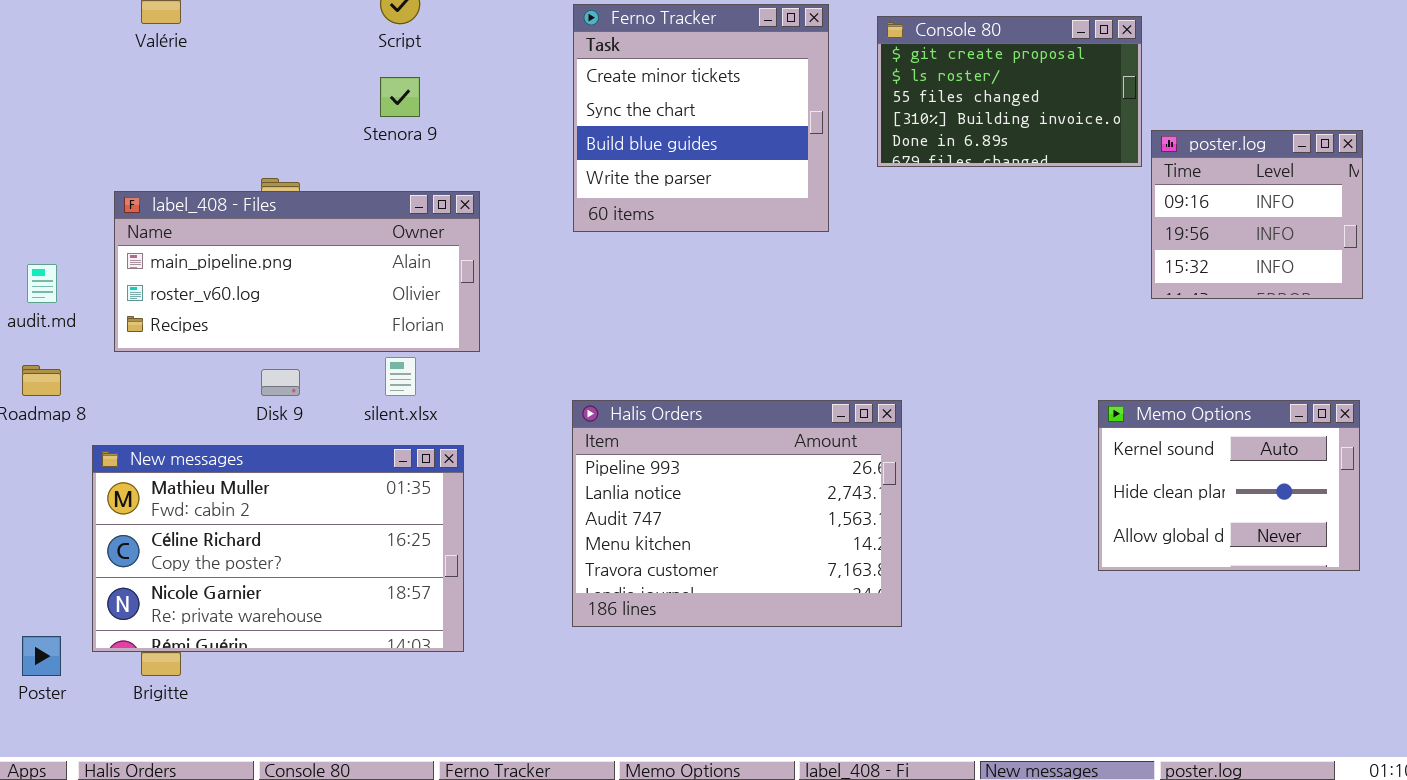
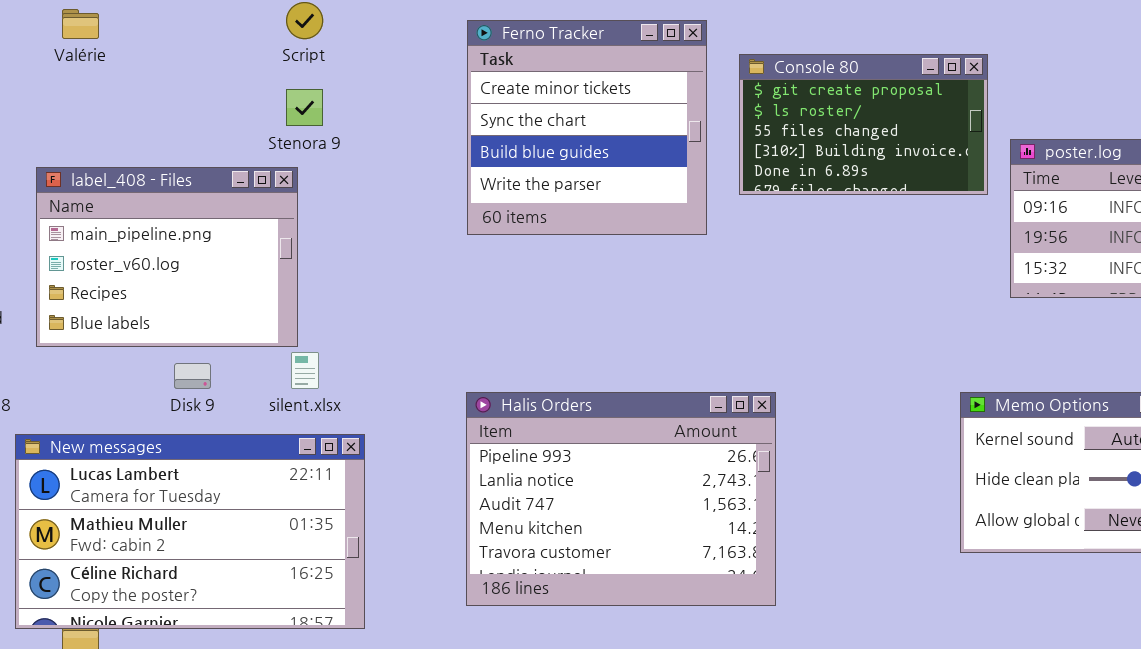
Console 80: [877,16,1142,167] -> [739,54,988,195], moved
label_408 - Files: [114,191,480,352] -> [36,167,298,347], resized
New messages: [92,445,464,652] -> [15,434,365,629], scrolled up 1 row

